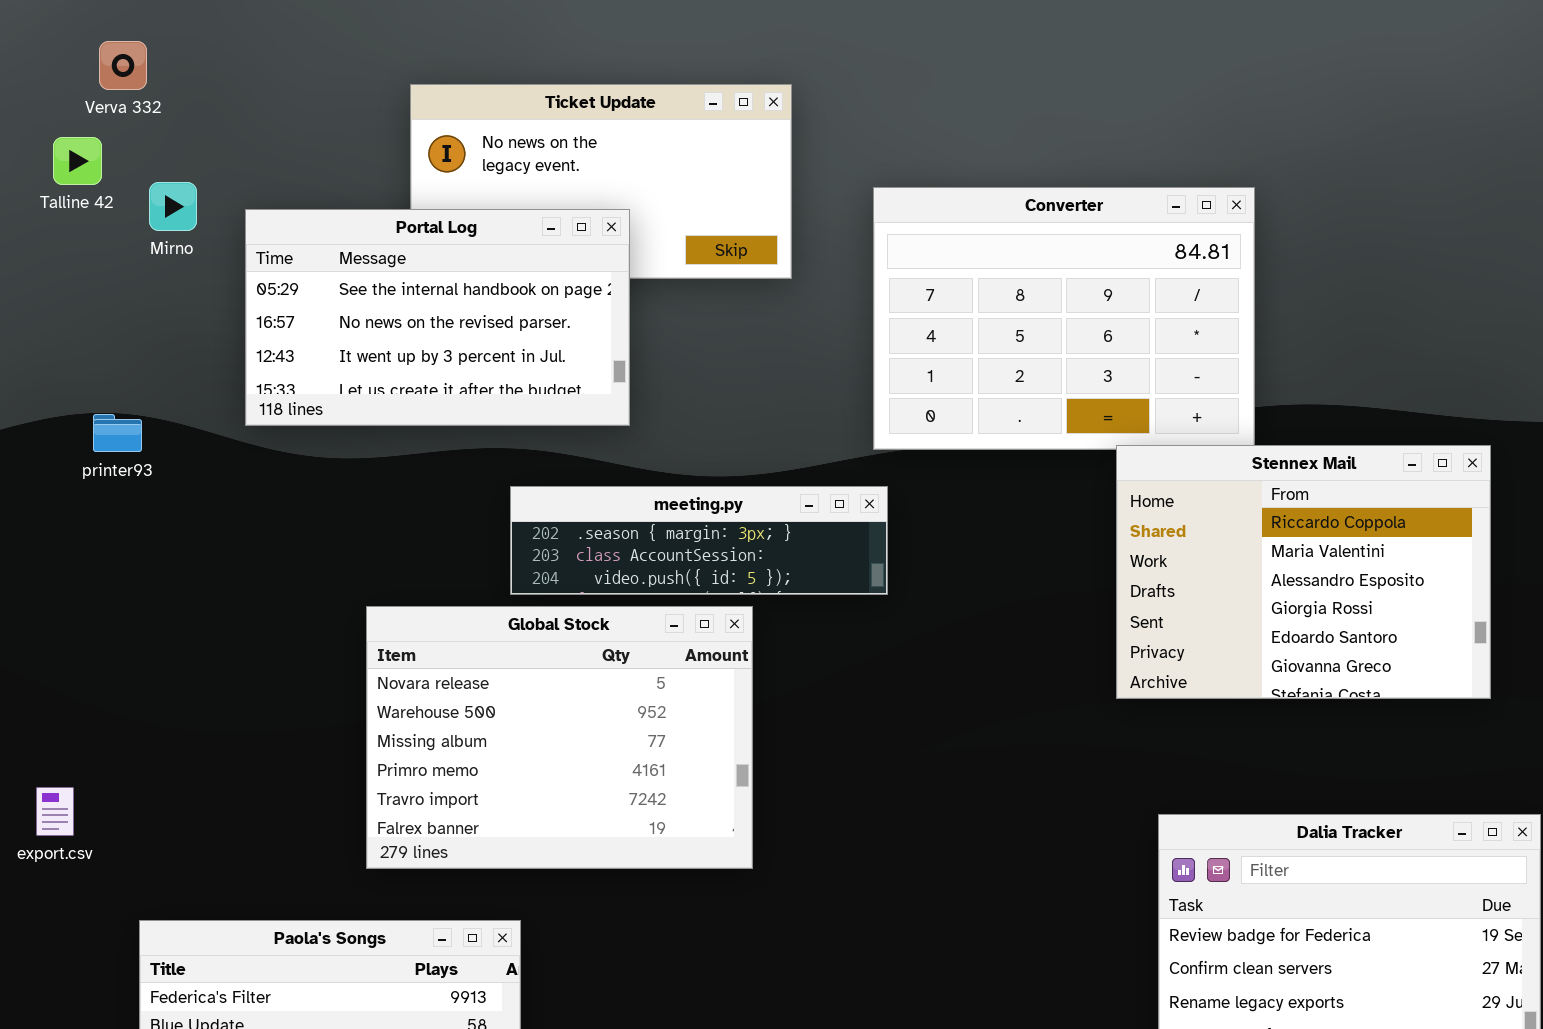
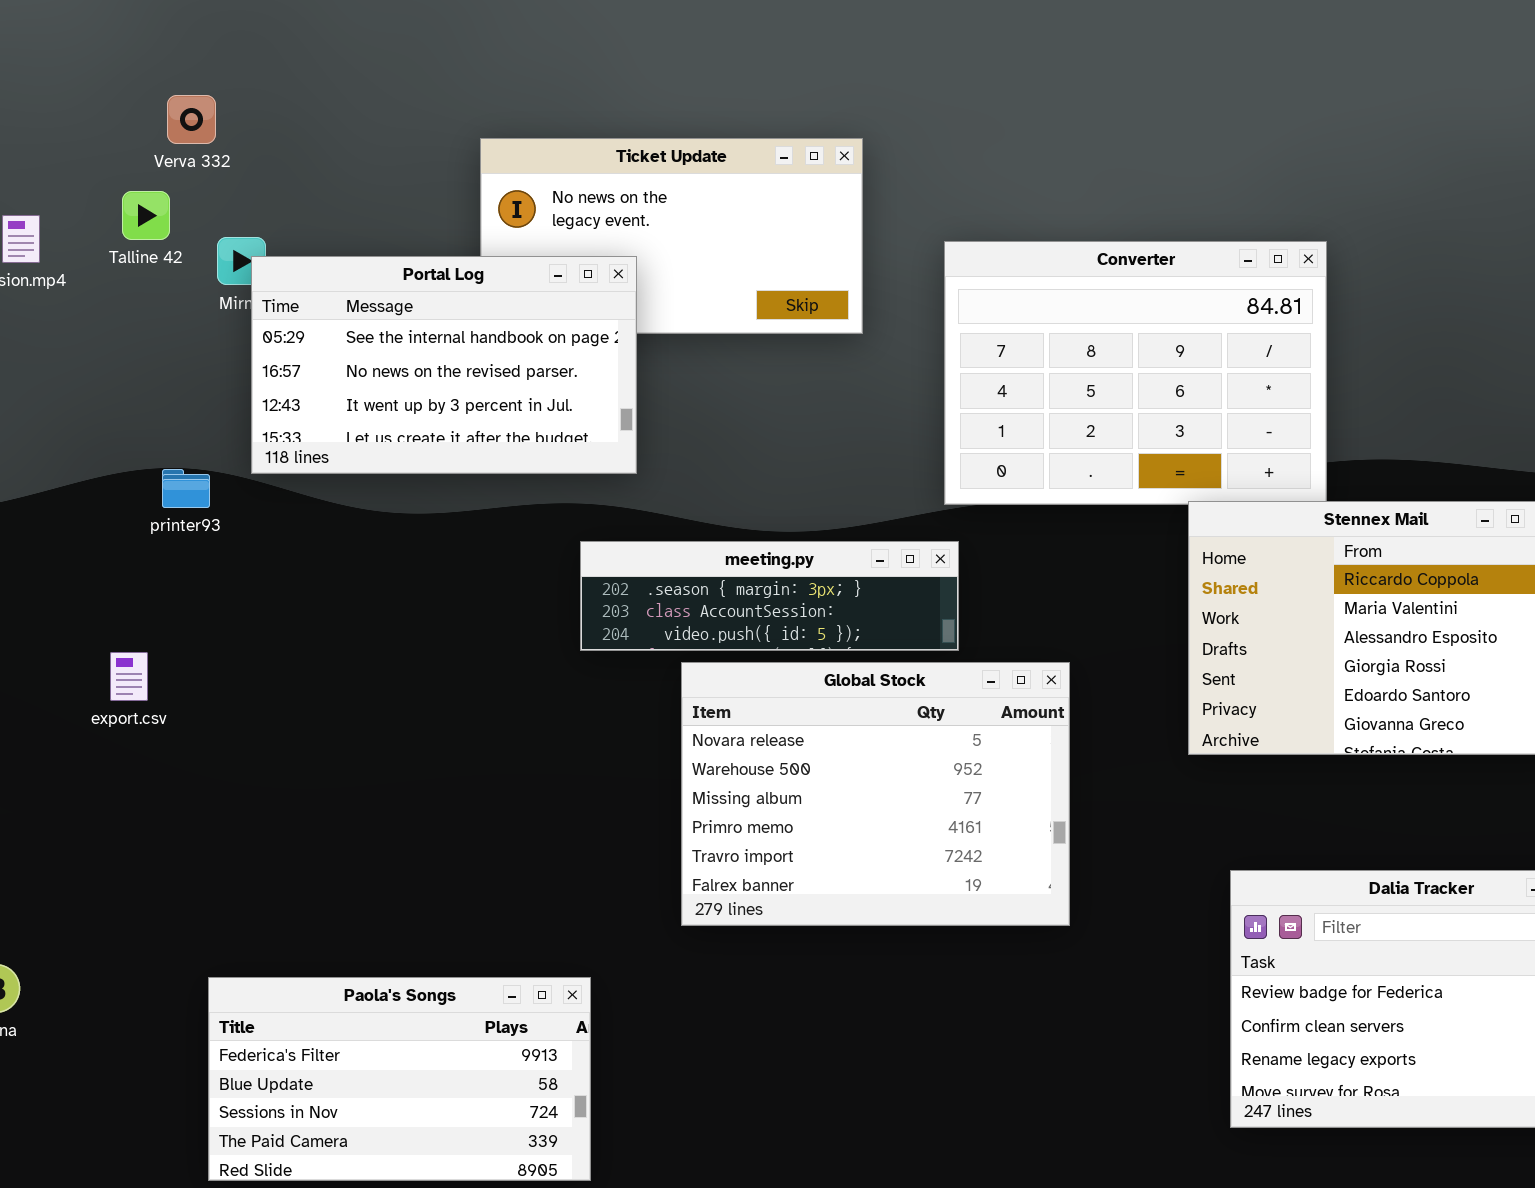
Portal Log: [245,209,630,426] -> [251,256,637,474], moved
Global Stock: [366,606,753,869] -> [681,662,1070,926], moved
export.csv: [36,787,74,836] -> [110,652,148,701], moved

